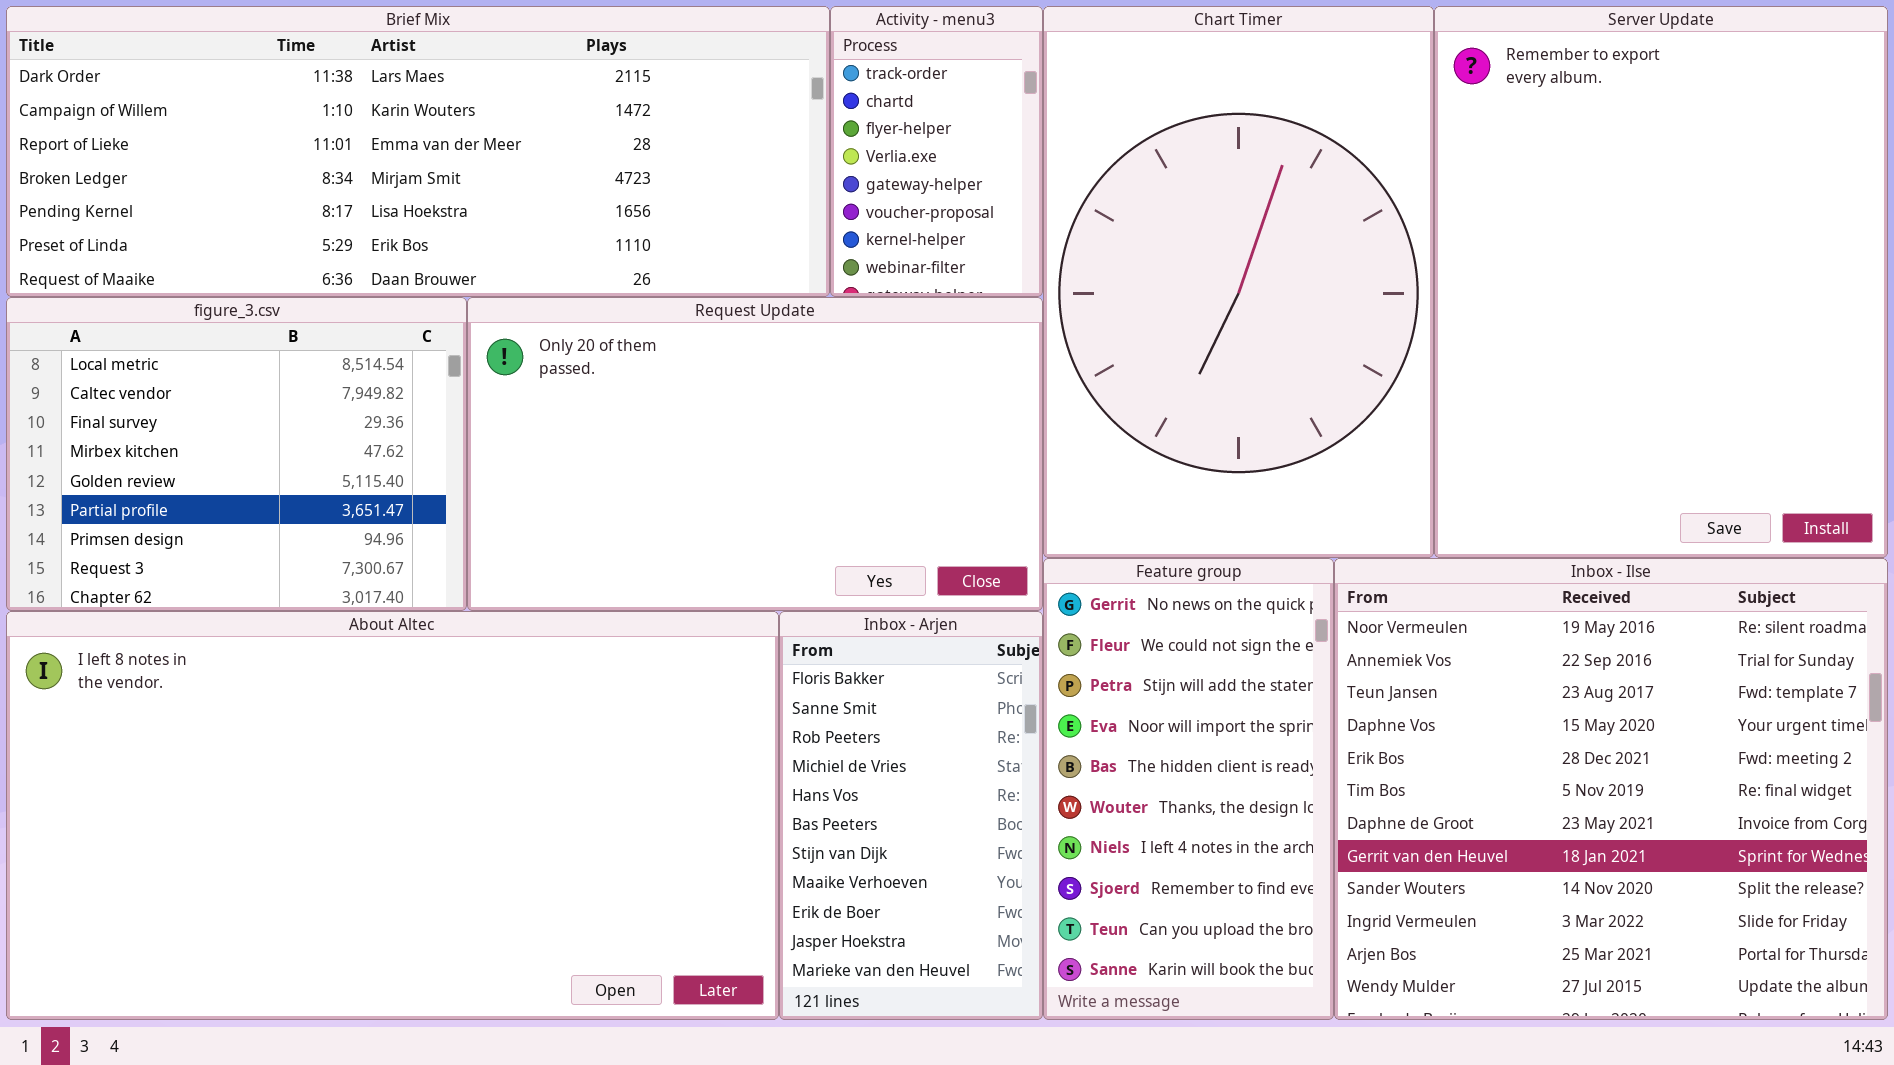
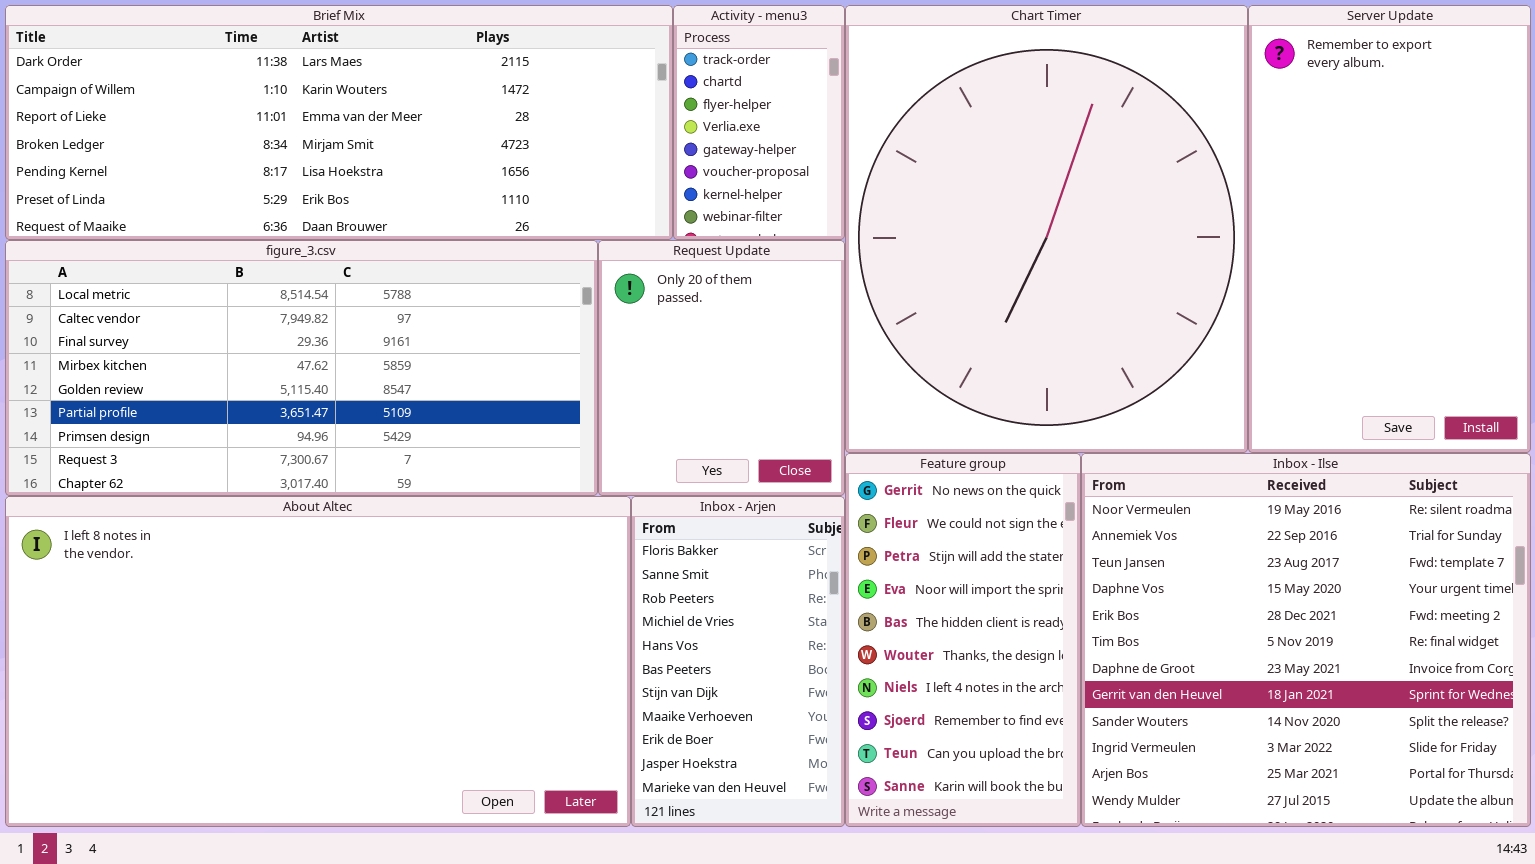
Chart Timer: [1043,6,1434,558] -> [845,5,1248,453], resized
Server Update: [1434,6,1888,558] -> [1248,5,1531,453], resized
figure_3.csv: [6,297,467,611] -> [5,240,598,496], resized
Request Update: [467,297,1043,611] -> [598,240,845,496], resized

